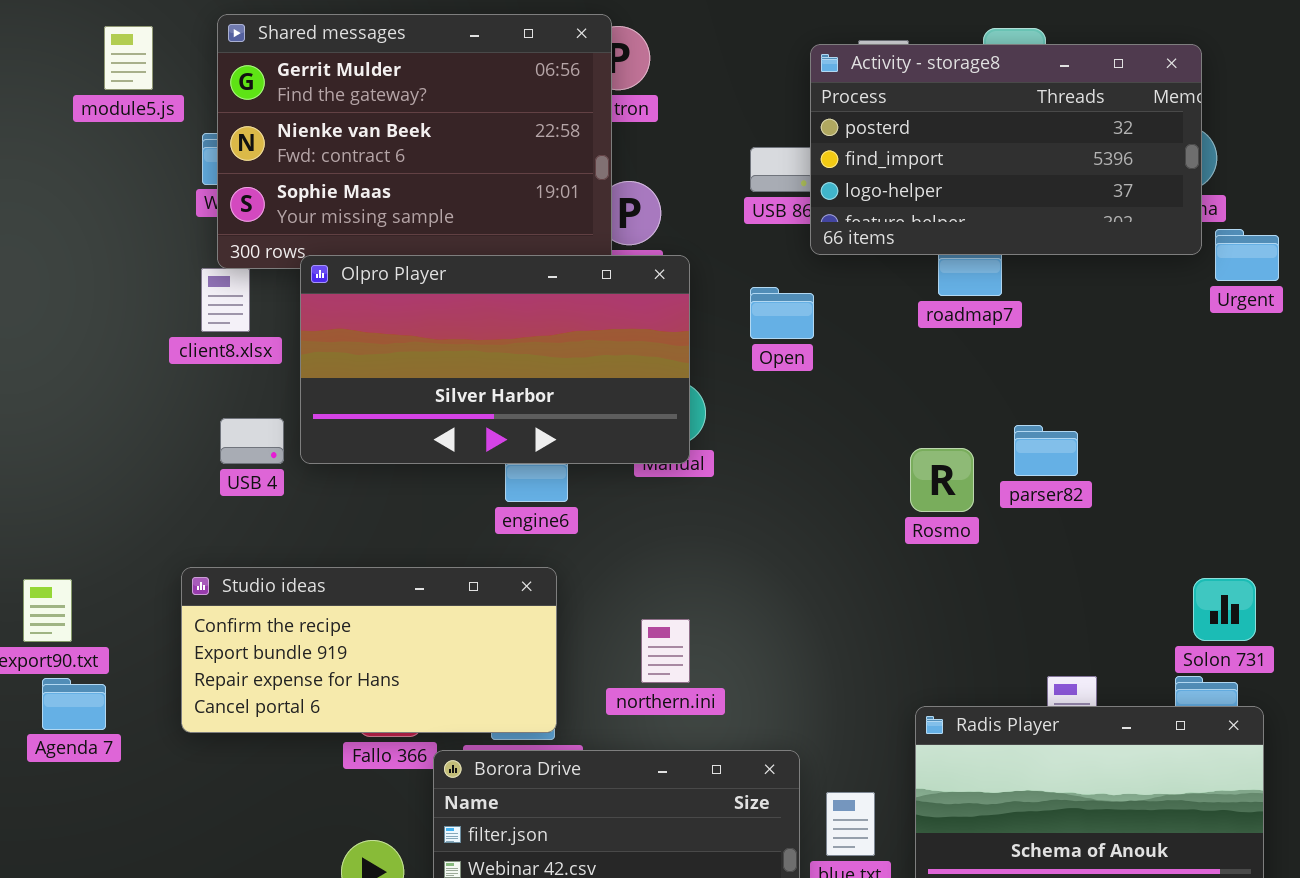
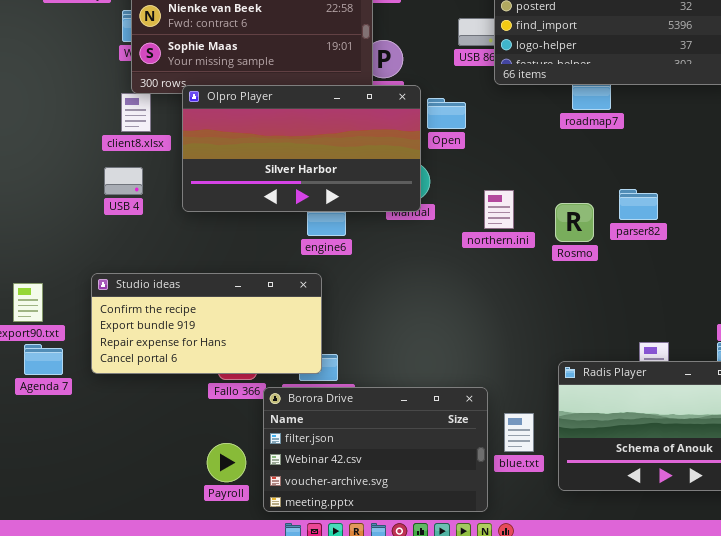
Open: [750,287,814,339] -> [427,98,466,129], moved
USB 4: [220,418,284,464] -> [104,167,143,195], moved
Studio ideas: [181,567,557,733] -> [91,273,322,374], moved
northern.ini: [641,619,690,683] -> [484,190,514,229], moved

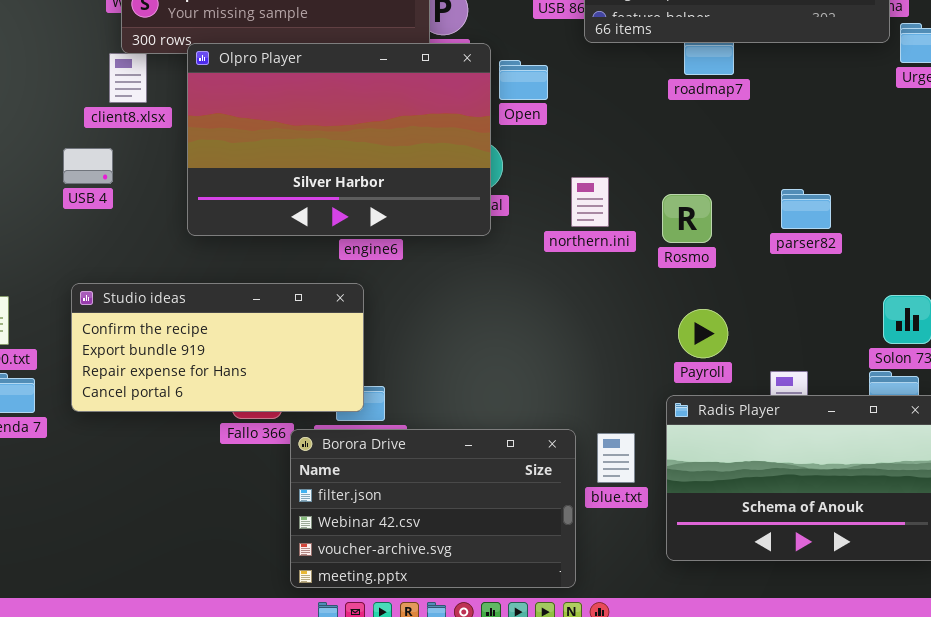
Olpro Player: [182,85,421,212] -> [187,43,491,236], resized
USB 4: [104,167,143,195] -> [63,148,113,184], moved
parser82: [619,189,658,220] -> [781,189,831,229], moved
blue.txt: [504,413,534,452] -> [597,433,635,483], moved
Payroll: [207,443,246,482] -> [678,309,728,358], moved

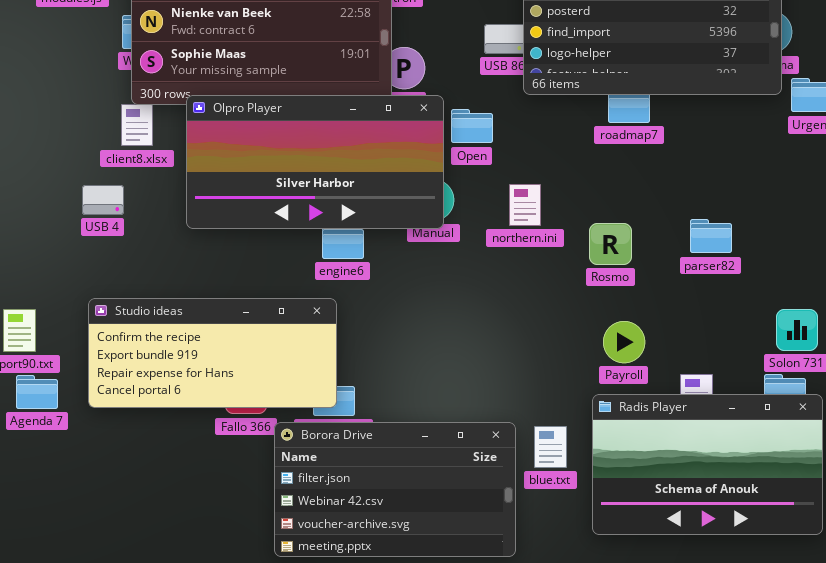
Olpro Player: [187,43,491,236] -> [186,95,444,229], resized
northern.ini: [571,177,609,227] -> [509,184,541,226], moved

